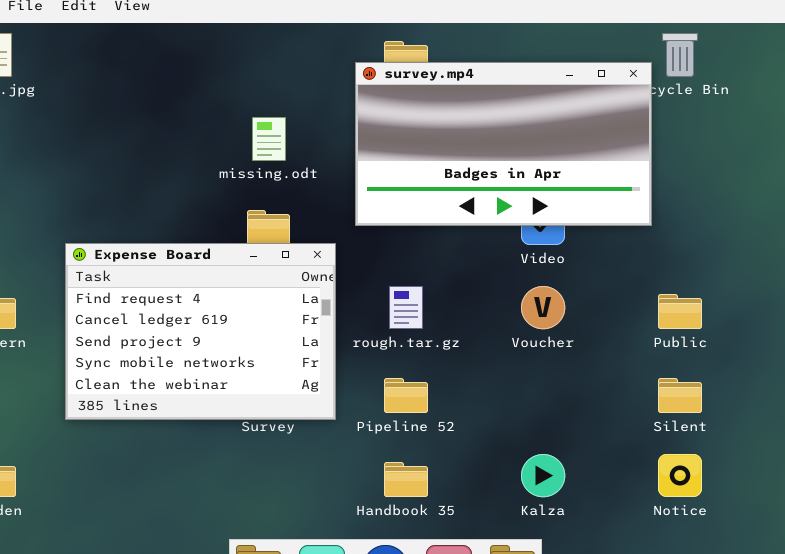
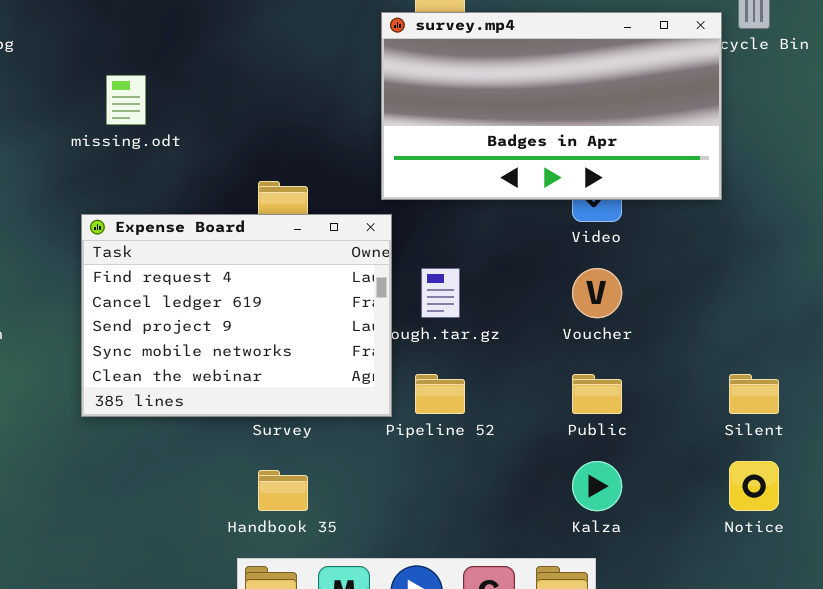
missing.odt: [252,117,286,161] -> [106,75,146,125], moved
Expense Board: [65,243,336,420] -> [81,214,392,417], moved
Public: [658,294,702,329] -> [572,374,622,414], moved
Handbook 35: [384,462,428,497] -> [258,470,308,511], moved

